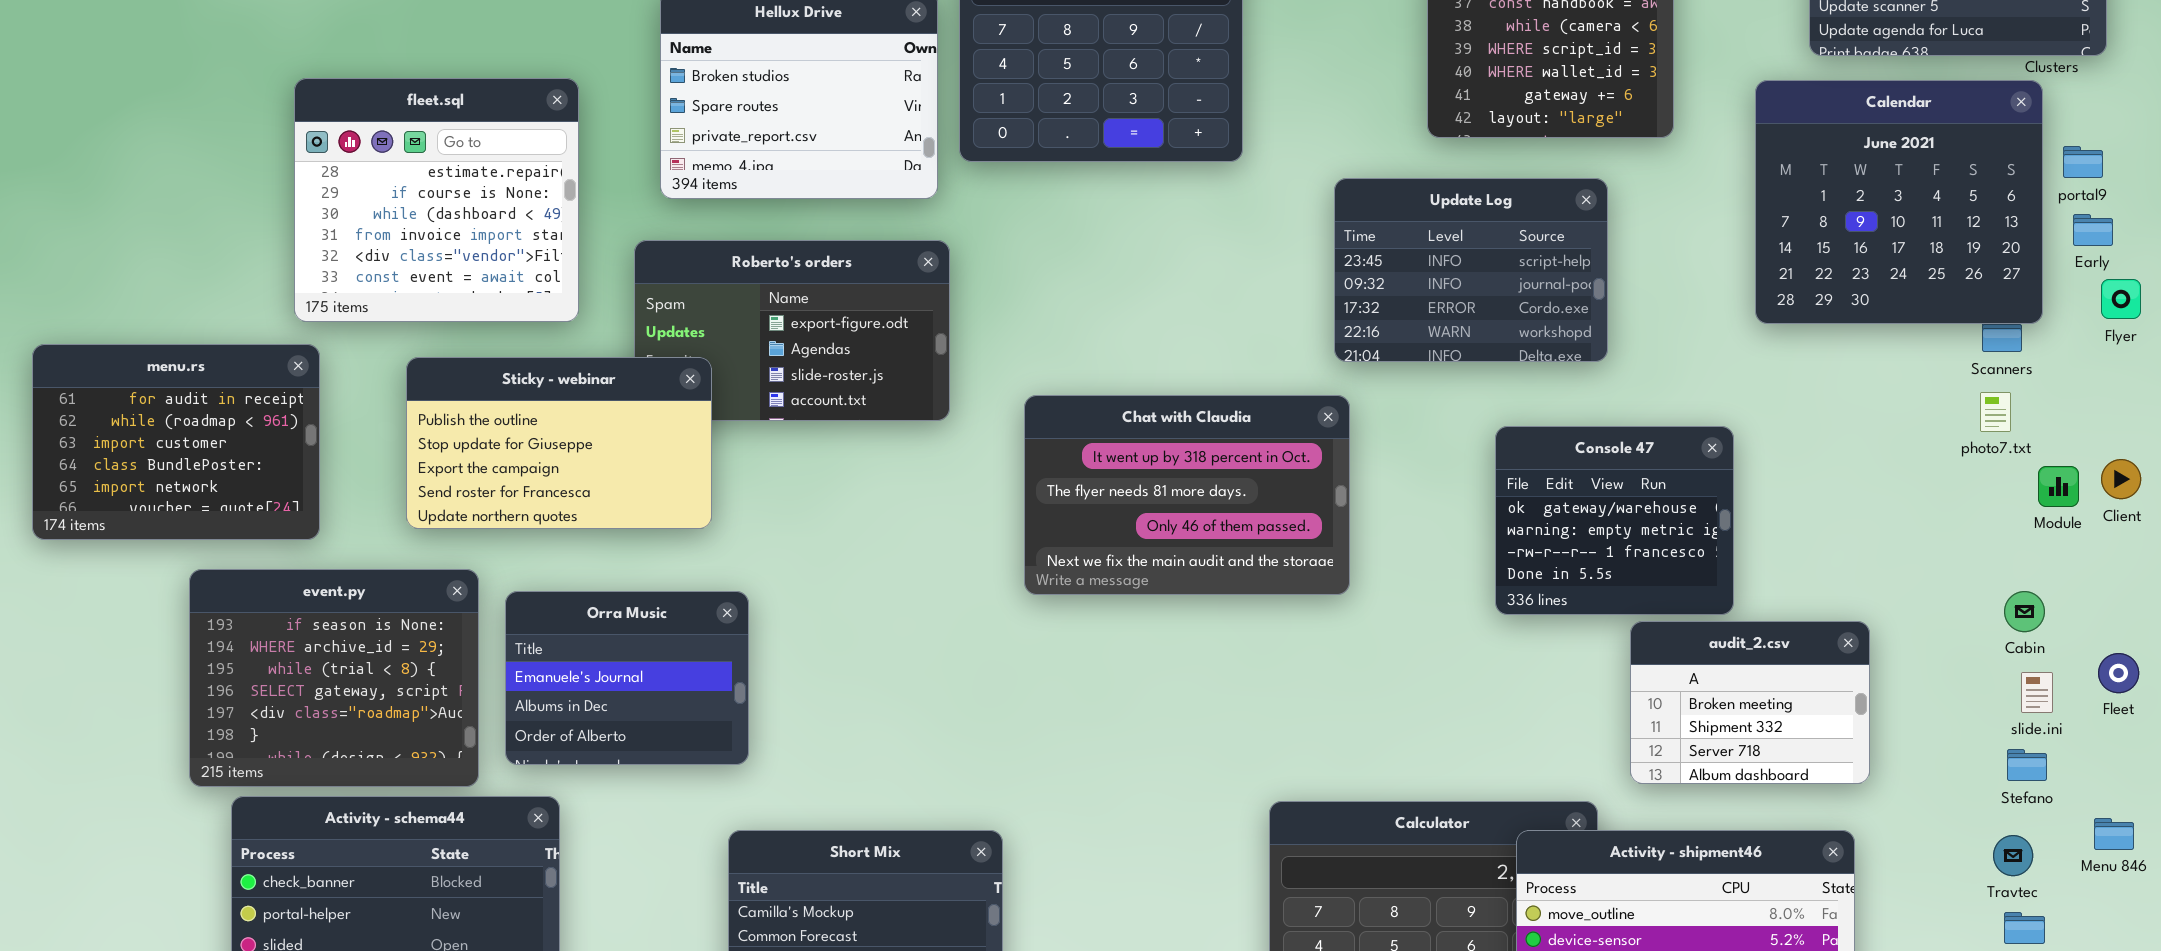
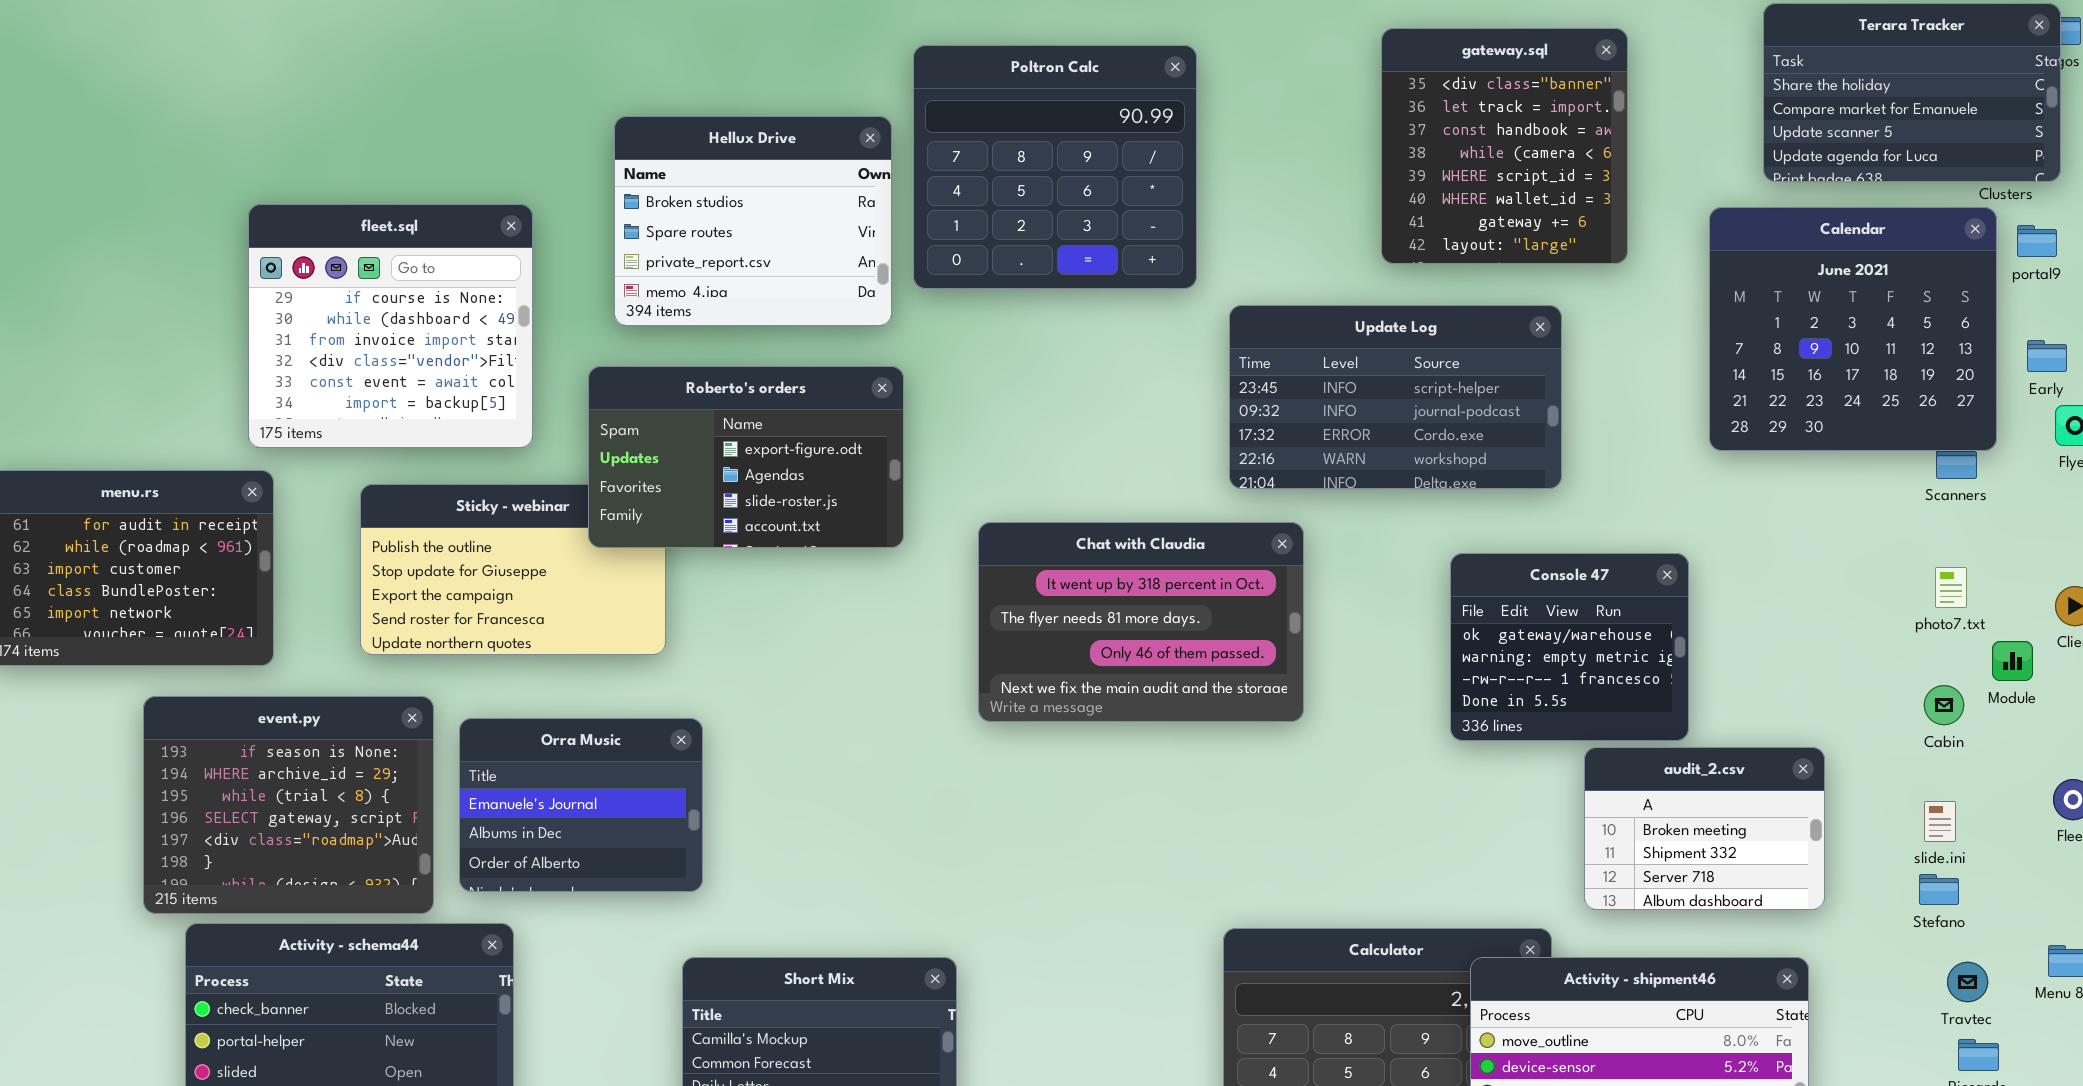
fleet.sql: [294,78,579,322] -> [248,204,533,448], scrolled down 1 row
portal9: [2063,146,2103,178] -> [2017,225,2057,257], moved
Update Log: [1334,178,1608,362] -> [1229,305,1562,489], resized
Roberto's orders: [634,240,950,421] -> [588,366,904,548], raised
photo7.txt: [1980,392,2011,432] -> [1935,567,1967,608], moved
Module: [2038,466,2079,507] -> [1992,641,2033,681], moved
Cabin: [2004,591,2045,632] -> [1924,685,1964,725], moved
slide.ini: [2021,672,2053,713] -> [1924,801,1956,842], moved
Stefano: [2007,749,2047,781] -> [1919,874,1959,905], moved

